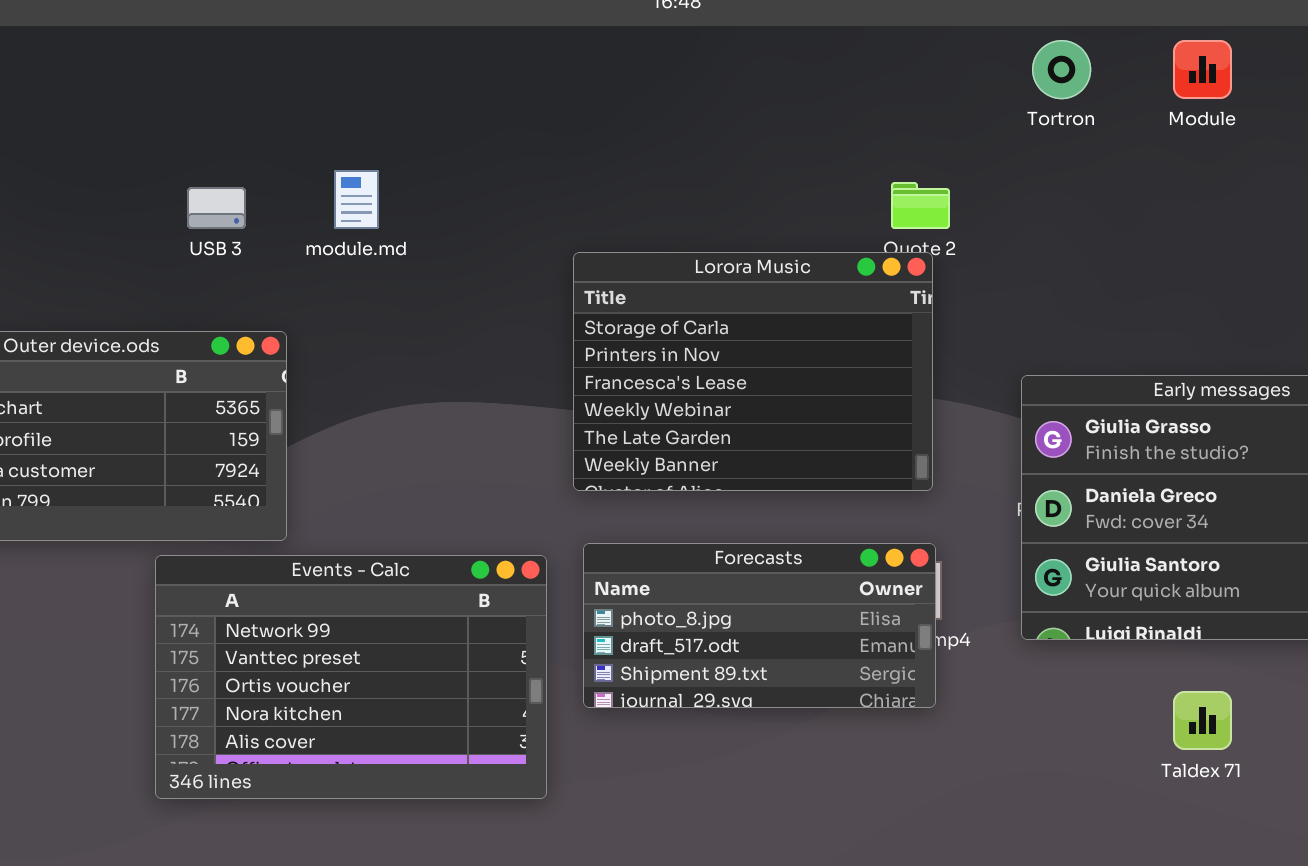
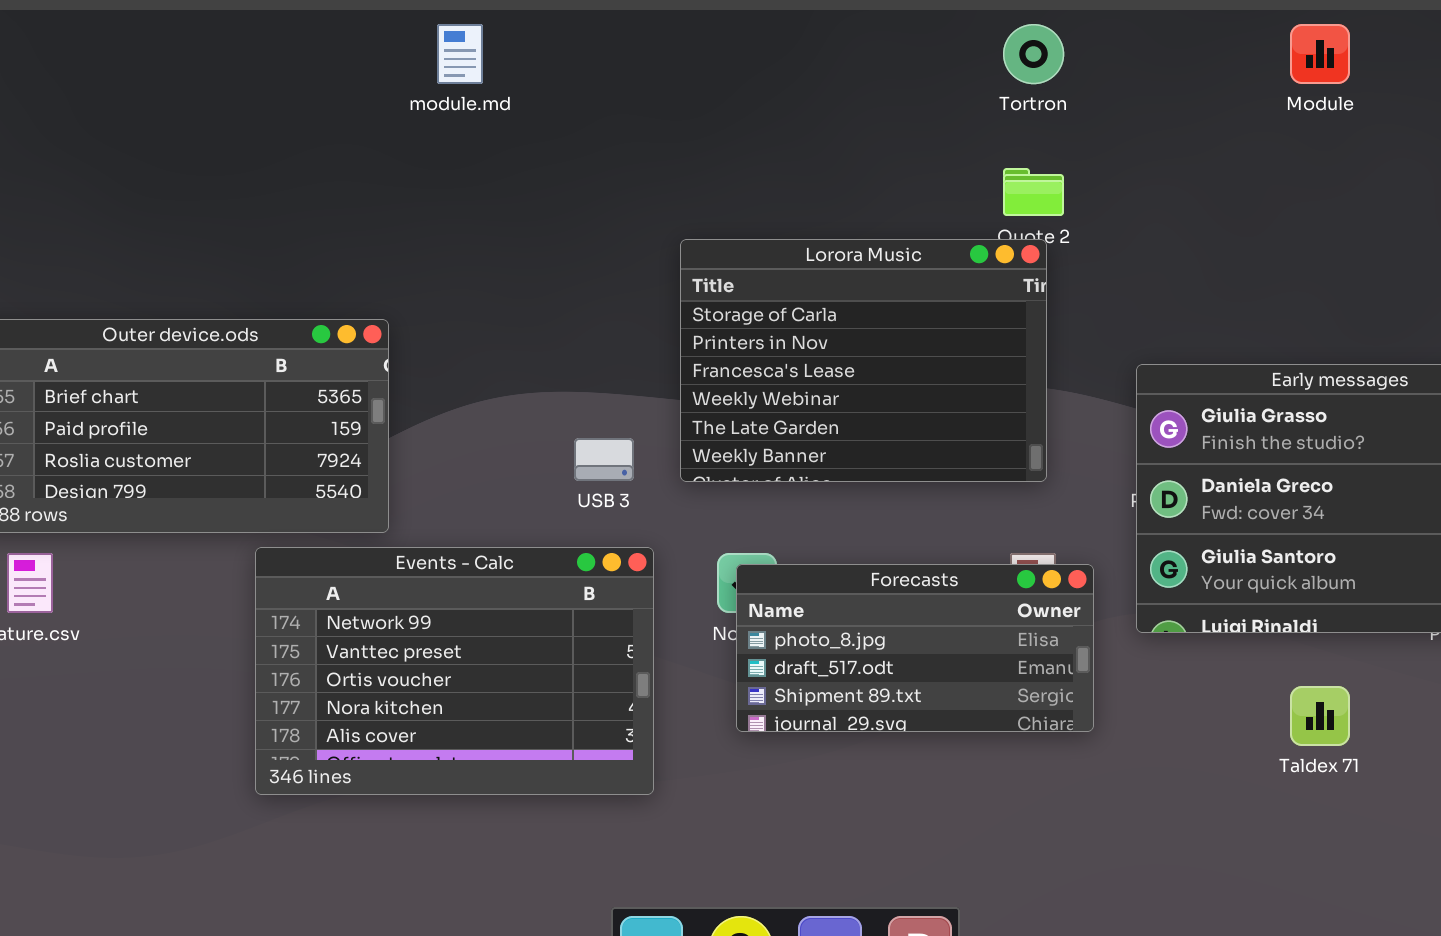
Tortron: [1032,40,1091,99] -> [1003,24,1064,84], moved
module.md: [334,170,379,229] -> [437,24,483,84], moved
USB 3: [187,187,246,229] -> [574,438,634,481], moved
Forecasts: [583,543,936,708] -> [736,564,1094,732], moved

